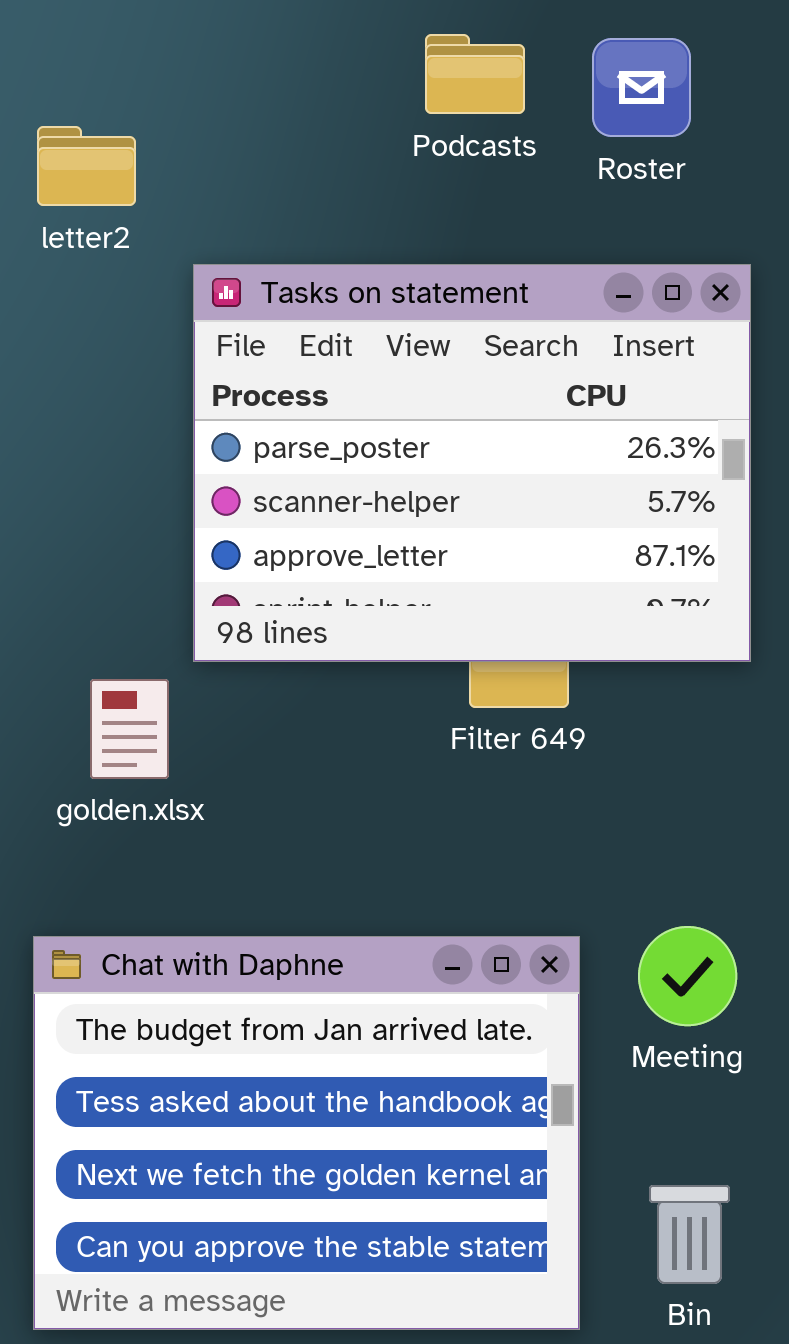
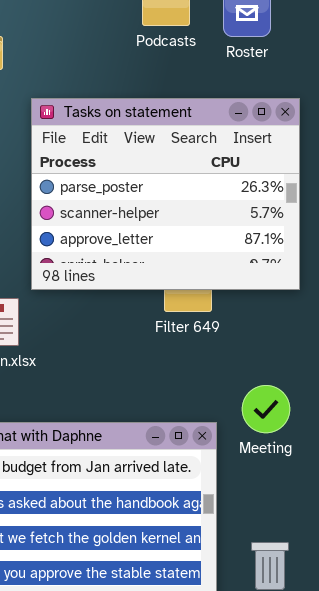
Meeting: [638,926,737,1026] -> [242,385,290,433], moved

